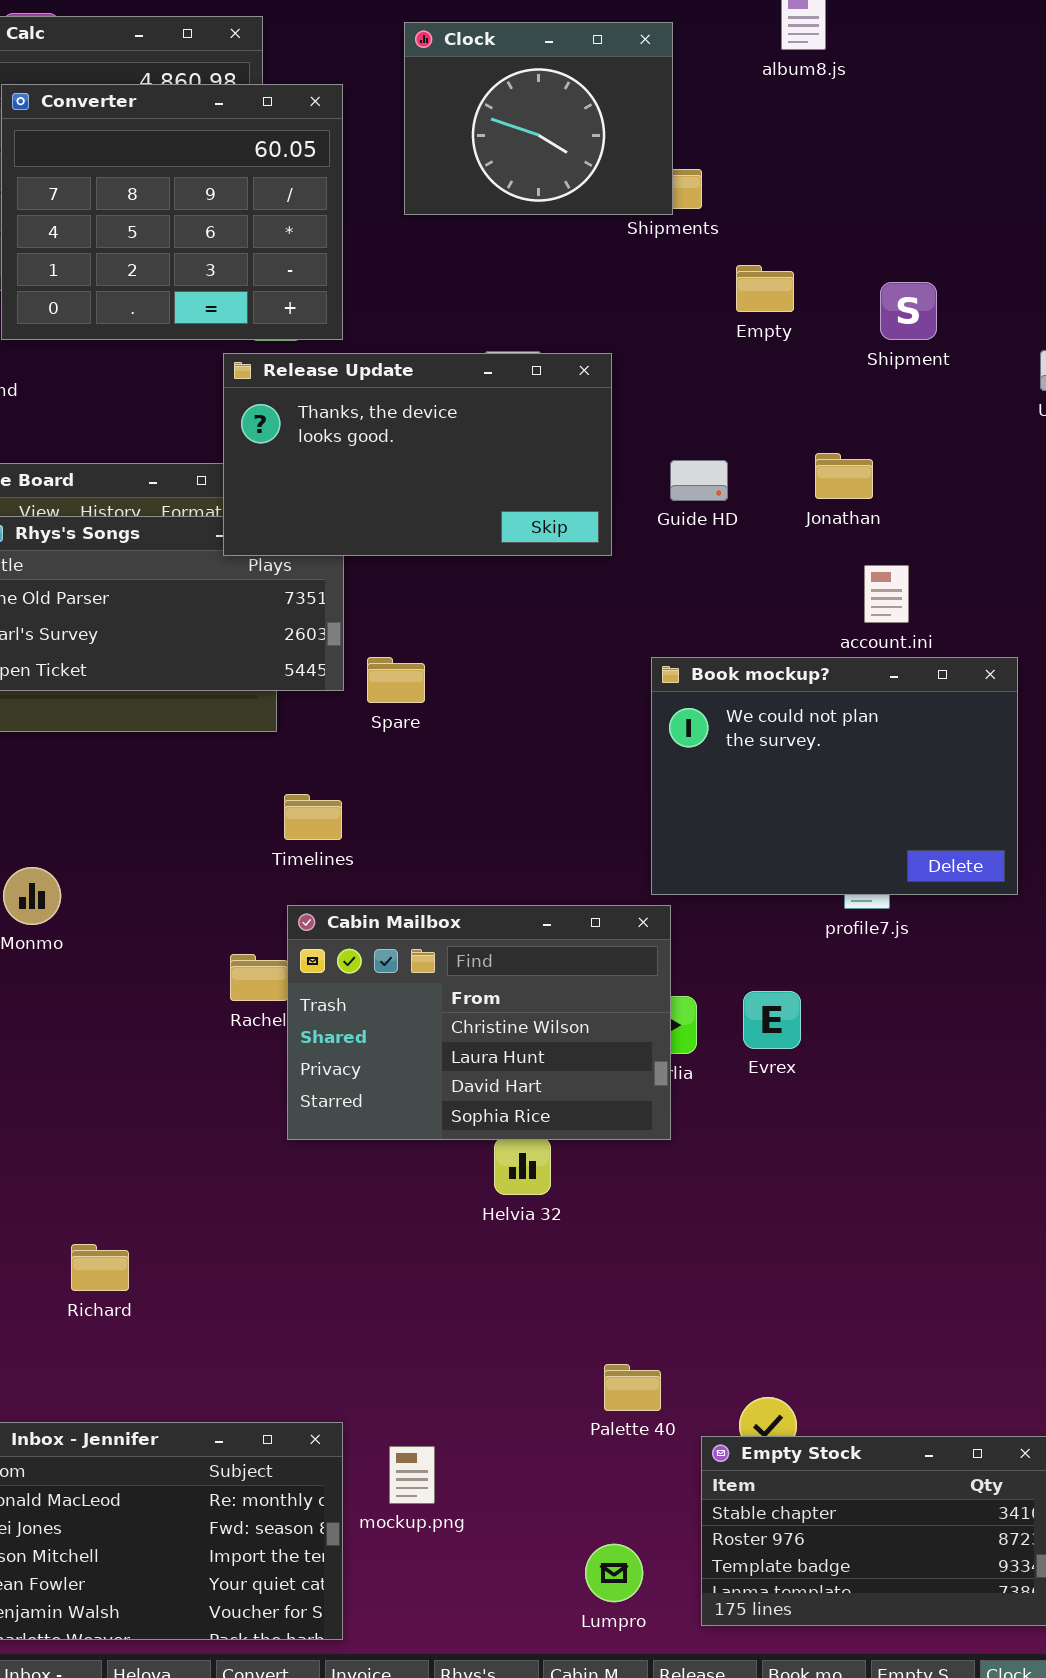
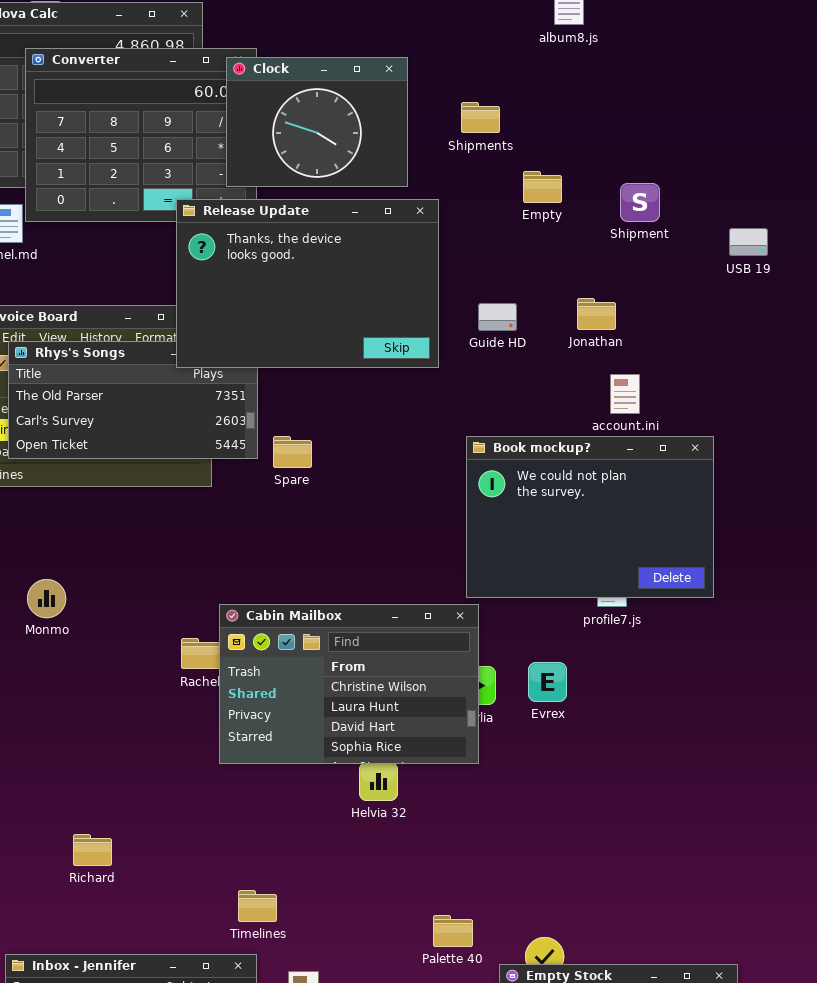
Clock: [404,22,673,215] -> [226,57,408,187], moved
Release Update: [223,353,612,556] -> [176,199,439,368], resized
Timelines: [284,794,342,840] -> [238,890,277,922], moved

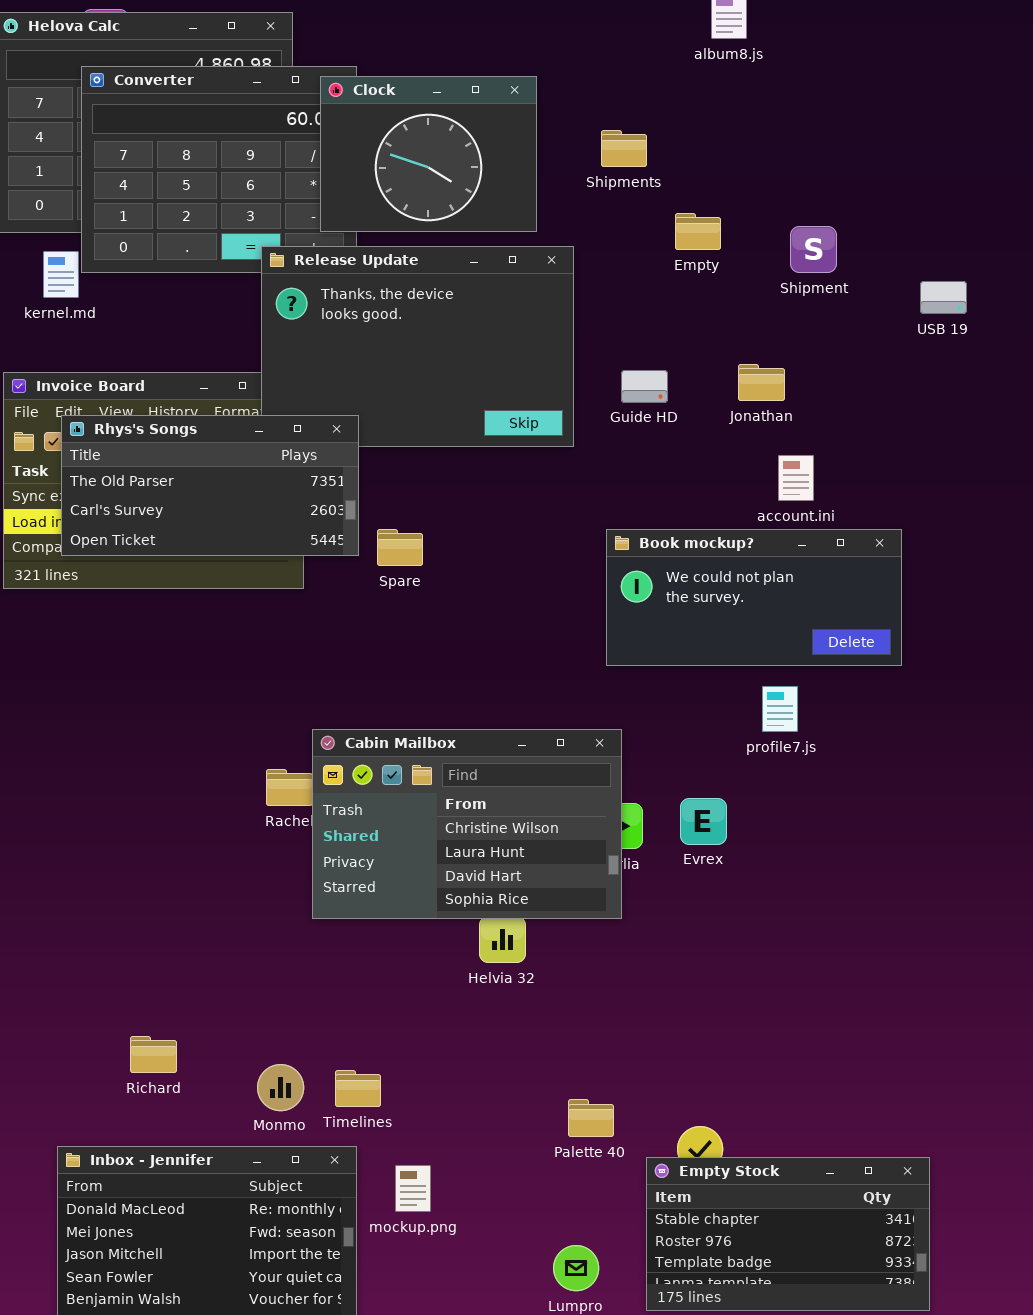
Rhys's Songs: [8,341,258,459] -> [61,415,359,556], raised
Book mockup?: [466,436,714,598] -> [606,529,902,666], resized
Monmo: [27,579,66,618] -> [257,1064,304,1111], moved
Richard: [73,834,112,866] -> [130,1036,177,1073], moved

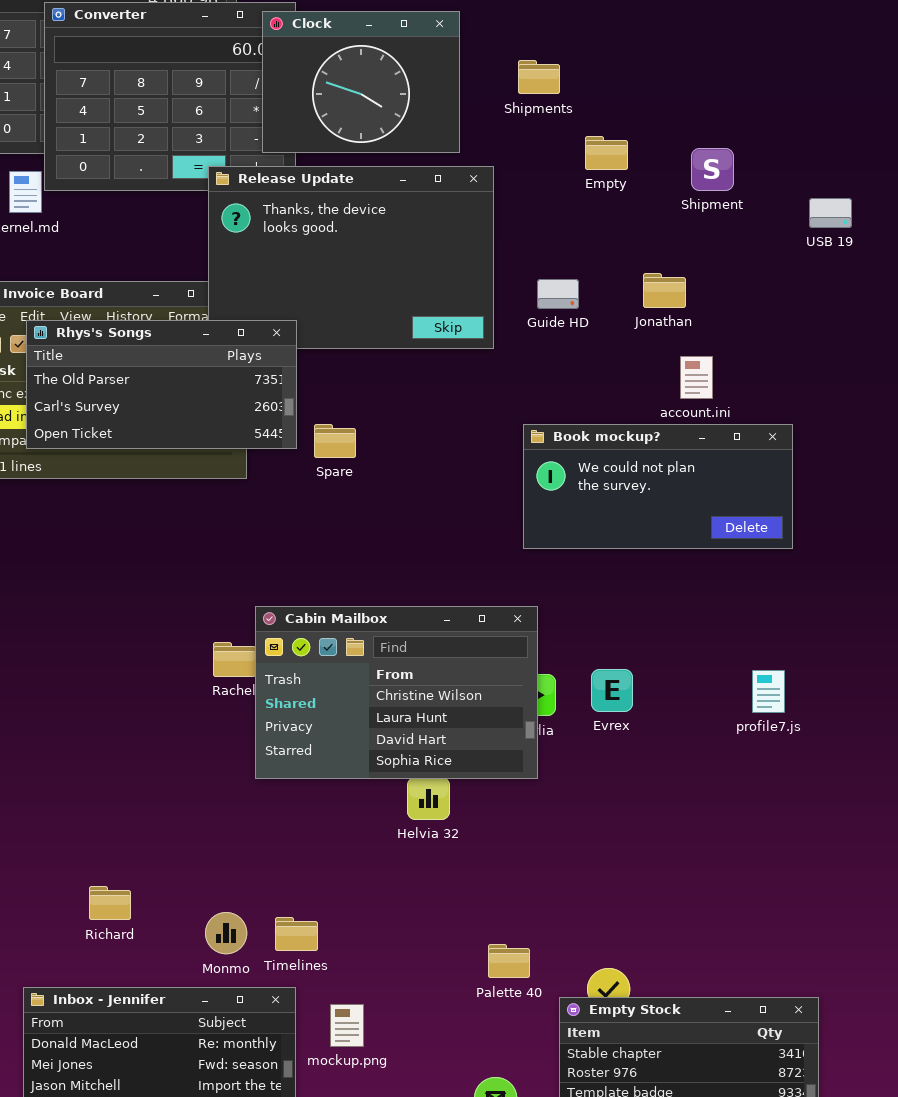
profile7.js: [762,686,798,732] -> [752,670,785,713], moved

